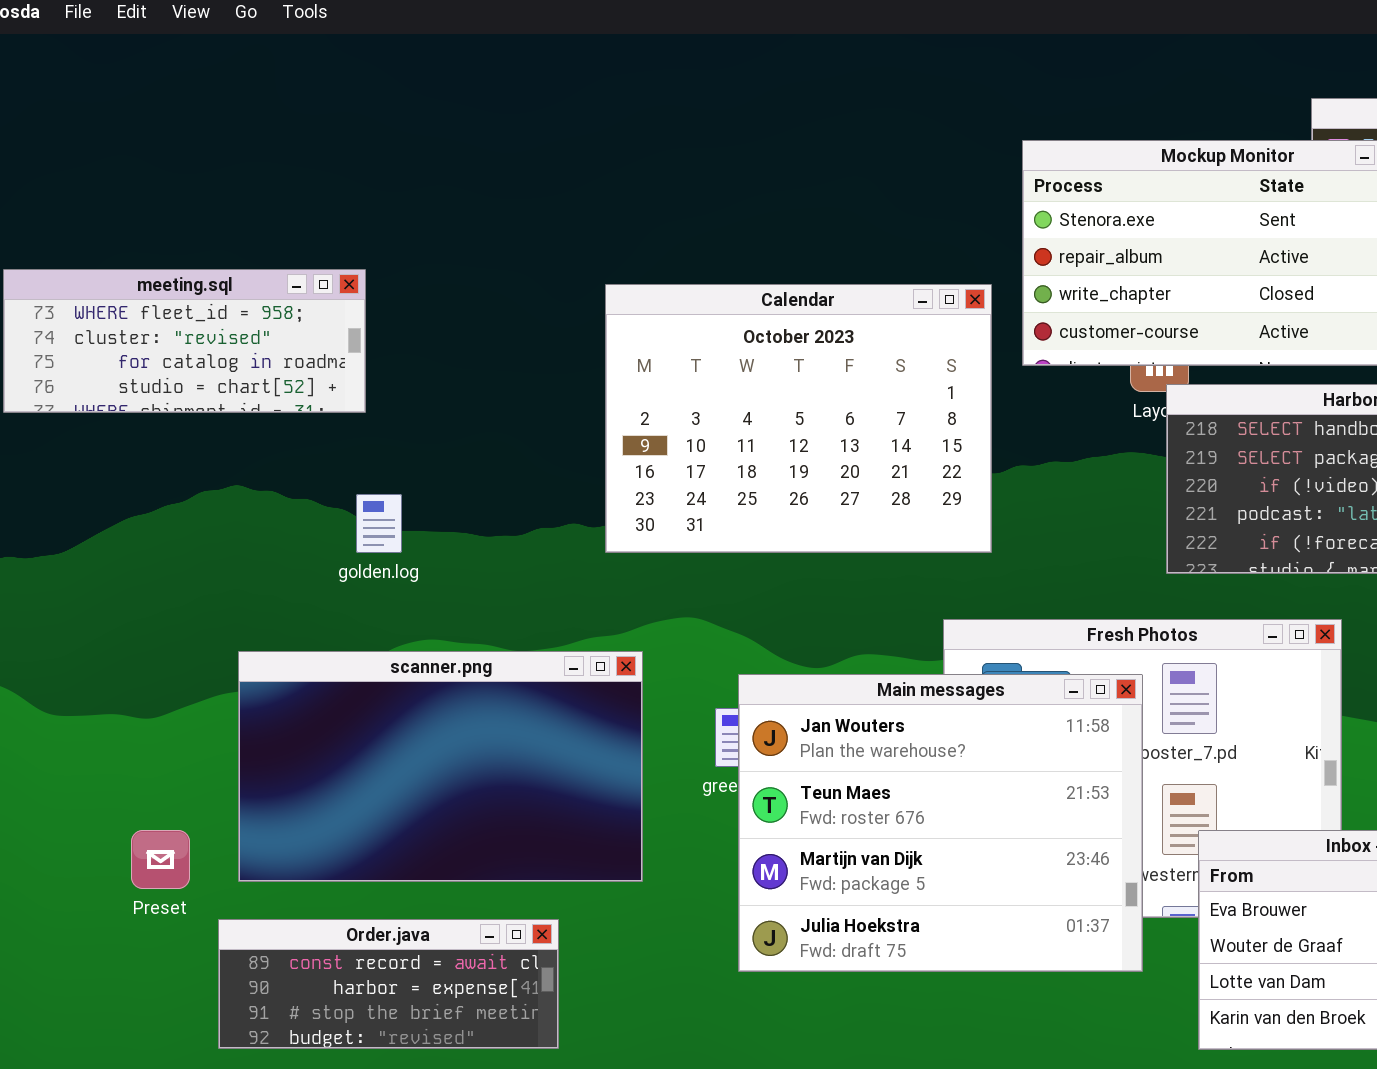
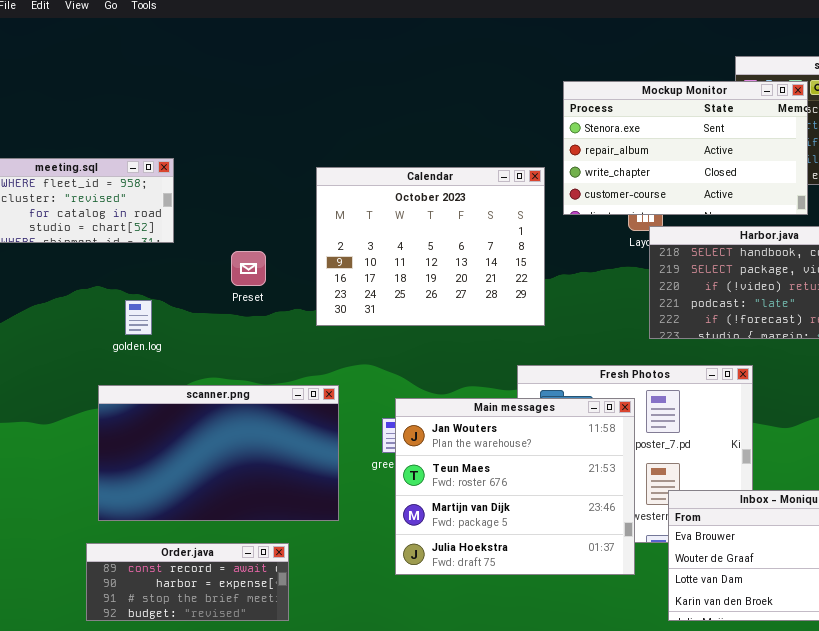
golden.log: [356,494,402,553] -> [125,300,152,335], moved
Preset: [131,830,190,889] -> [231,251,266,286], moved

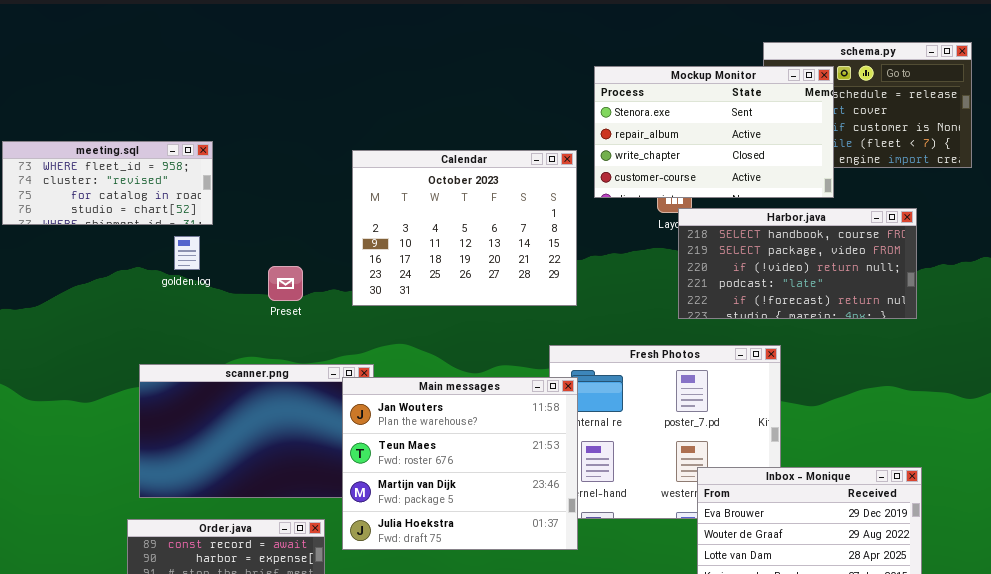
Preset: [231,251,266,286] -> [268,266,303,301], moved
golden.log: [125,300,152,335] -> [174,236,200,270], moved
Main messages: [395,398,635,575] -> [342,377,578,550], moved

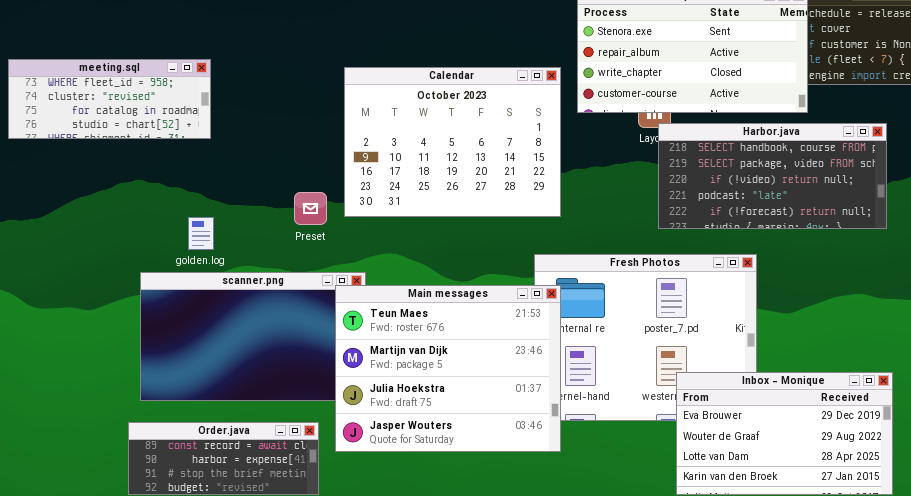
golden.log: [174,236,200,270] -> [188,217,214,250], moved
Preset: [268,266,303,301] -> [294,192,327,225], moved
Main messages: [342,377,578,550] -> [335,285,561,452], scrolled down 1 row

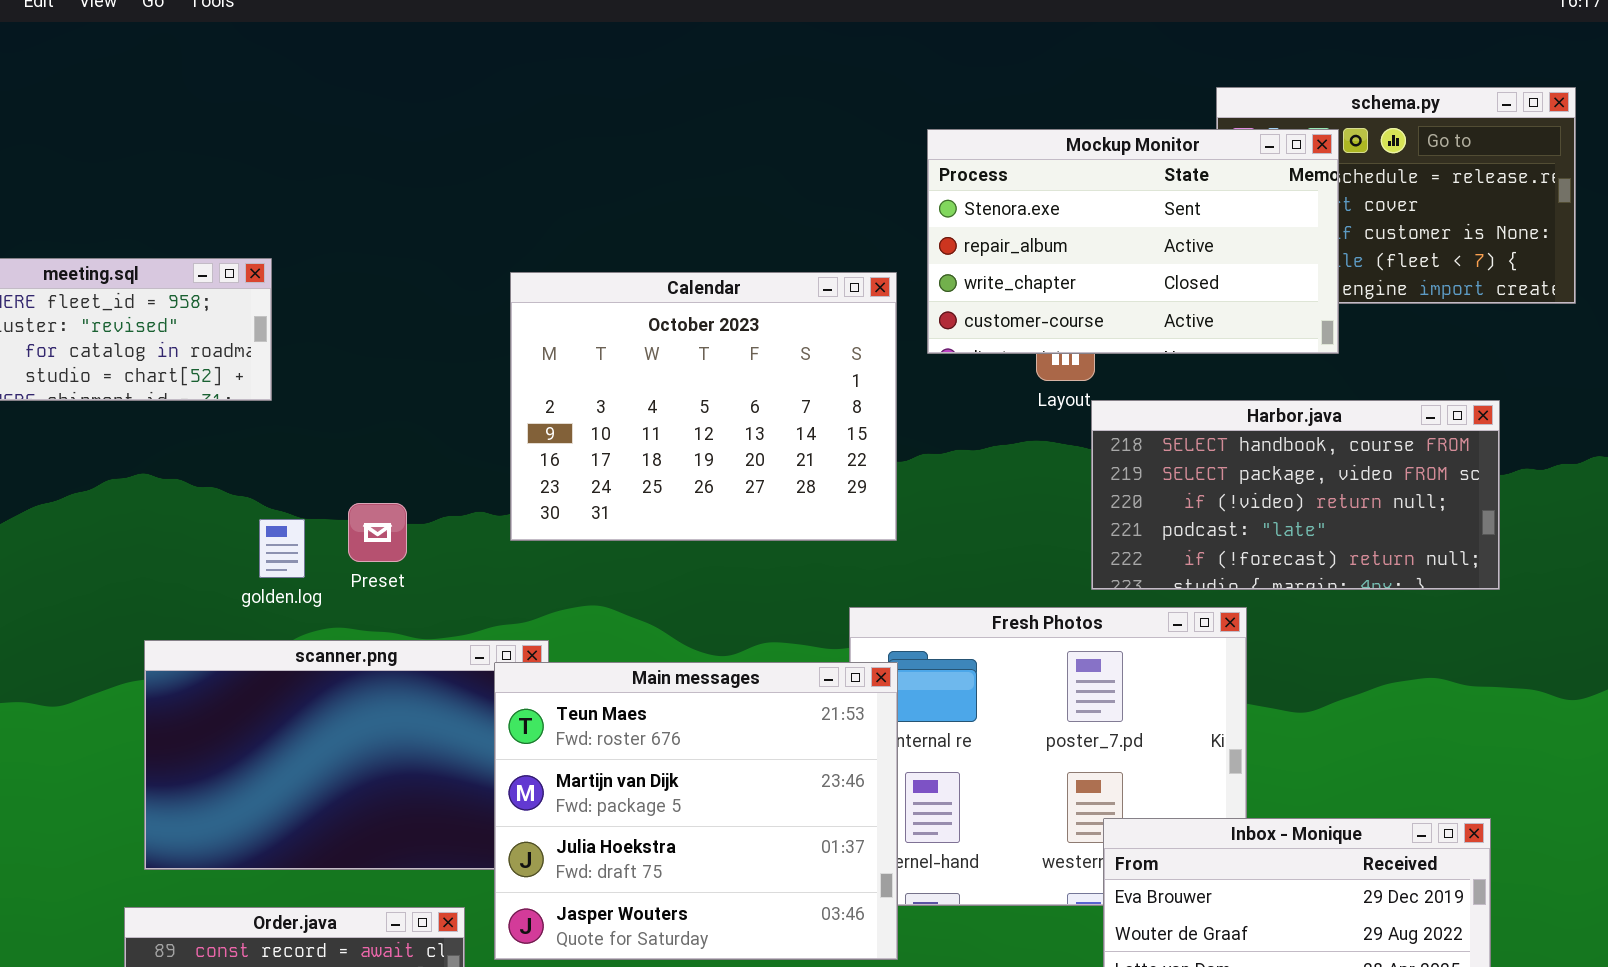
Harbor.java: [658,123,887,229] -> [1091,400,1500,590], moved
Preset: [294,192,327,225] -> [348,503,407,562], moved
golden.log: [188,217,214,250] -> [259,519,305,578], moved

